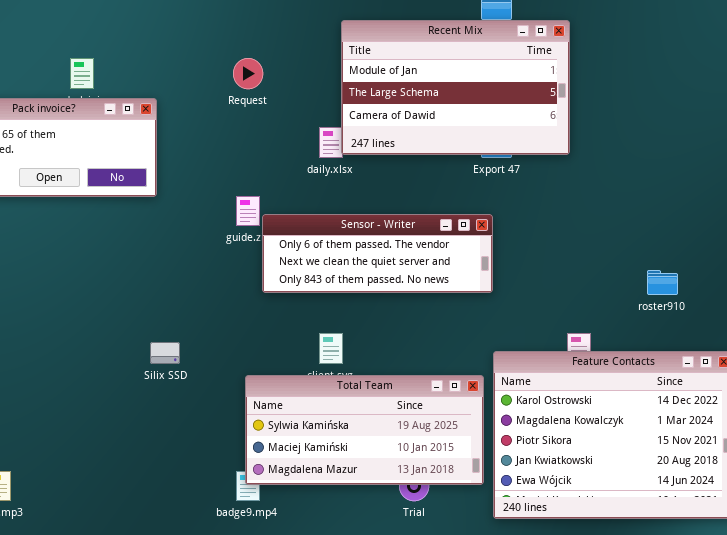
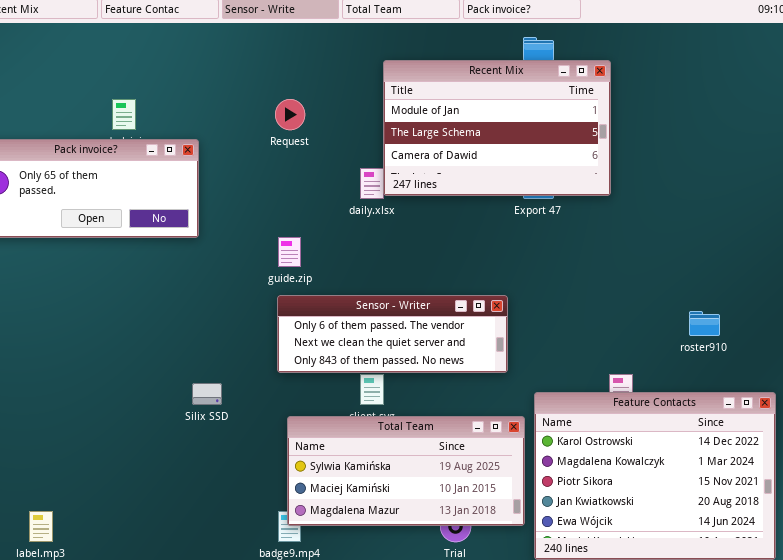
Sensor - Writer: [262,214,493,293] -> [277,295,508,373], moved

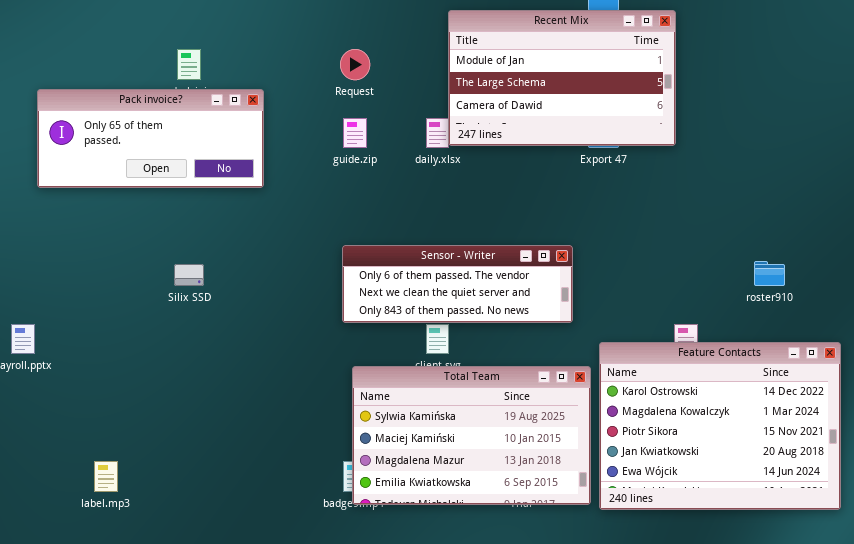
guide.zip: [278,237,301,267] -> [343,118,367,148], moved
Silix SSD: [192,383,222,405] -> [174,264,204,286], moved
Total Team: [287,416,525,526] -> [352,366,591,505], resized

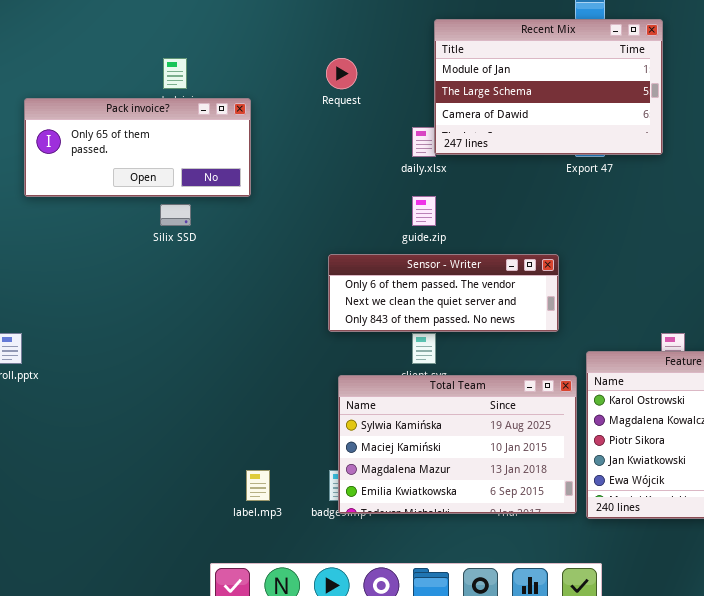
guide.zip: [343,118,367,148] -> [412,196,436,226], moved
Silix SSD: [174,264,204,286] -> [160,204,191,226], moved
label.mp3: [94,461,118,492] -> [246,470,270,501], moved

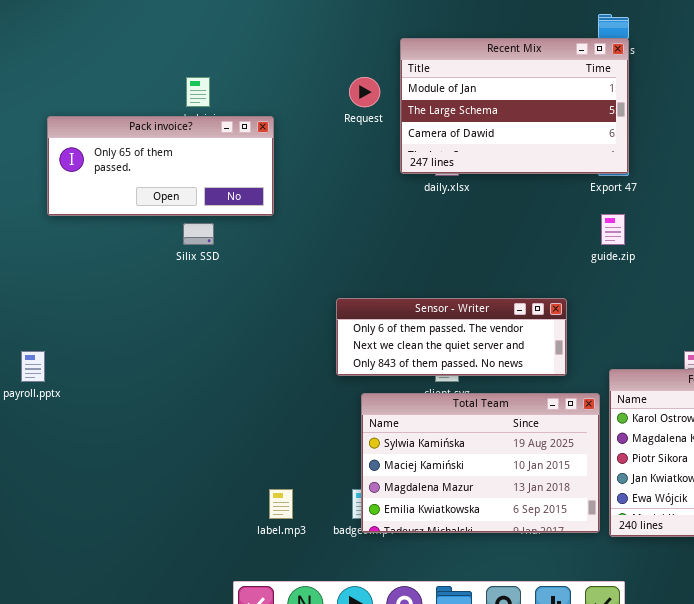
Recent Mix: [434,19,663,155] -> [400,38,629,174], moved
guide.zip: [412,196,436,226] -> [601,214,625,245], moved
Sensor - Writer: [328,254,559,332] -> [336,298,567,376], moved

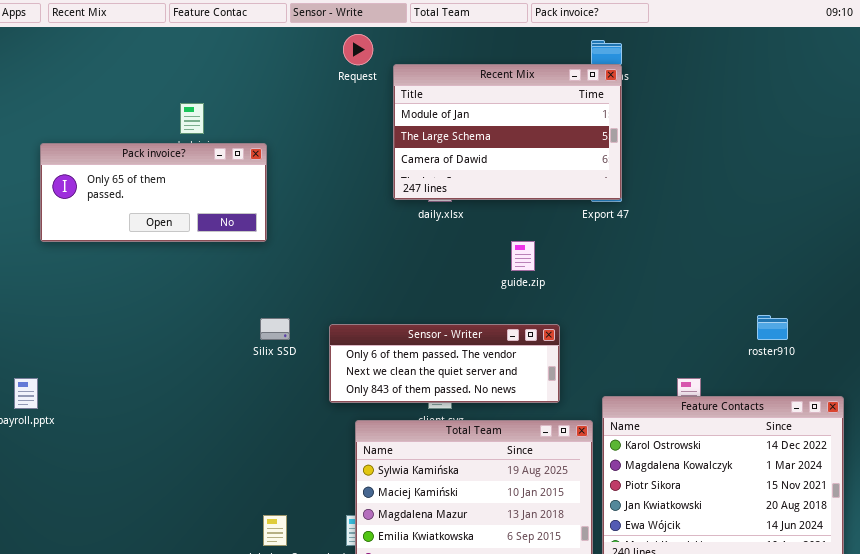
Request: [349,77,380,107] -> [343,34,373,65], moved
guide.zip: [601,214,625,245] -> [511,241,535,271], moved
Silix SSD: [183,223,214,245] -> [260,318,290,340], moved

